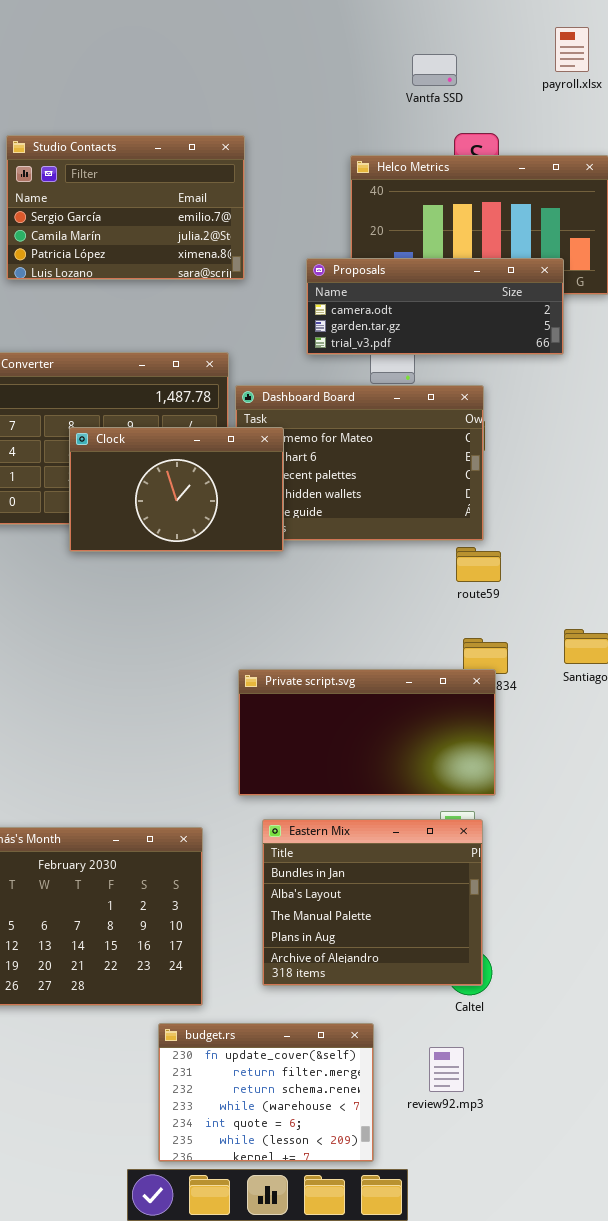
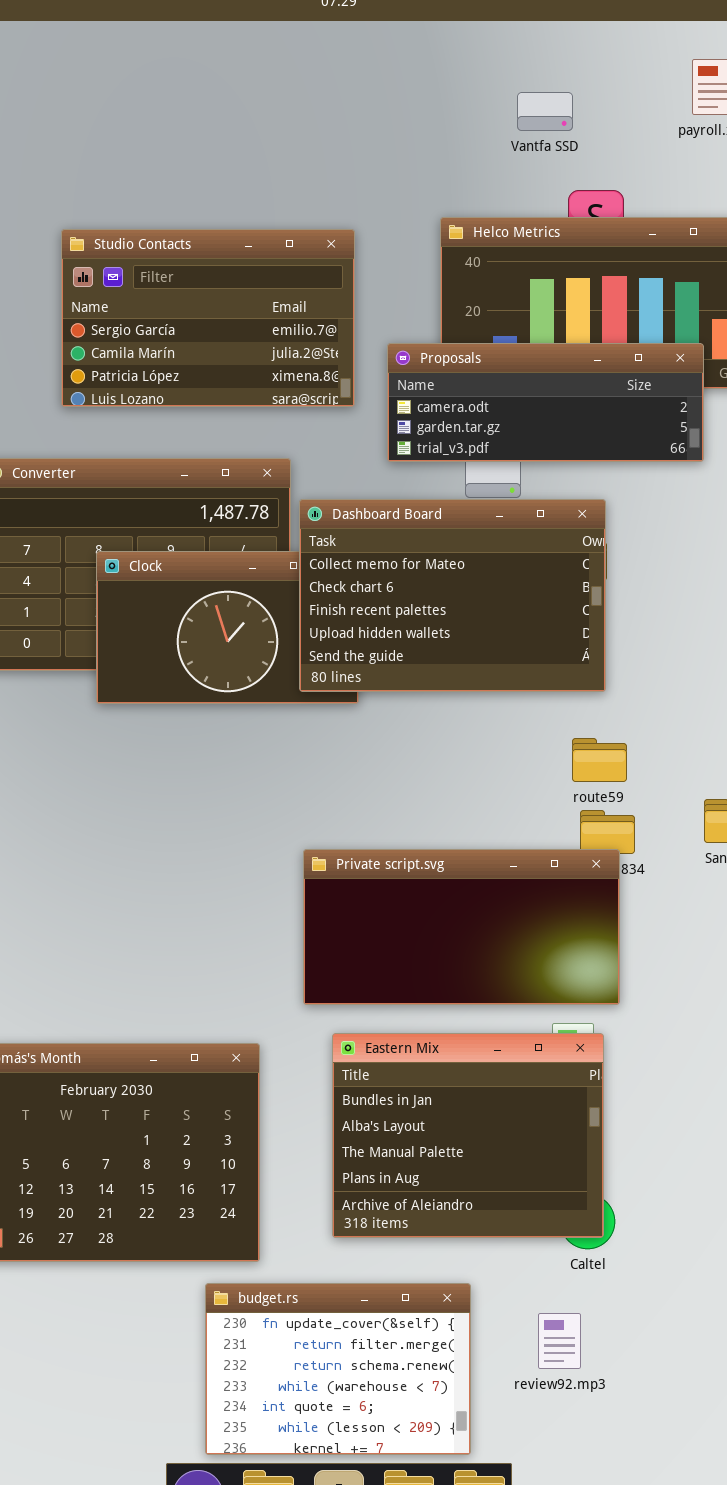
Studio Contacts: [6,135,245,280] -> [61,229,355,407], moved
Dashboard Board: [235,385,484,541] -> [299,499,606,692], raised
route59: [456,547,501,582] -> [572,738,627,782], moved

